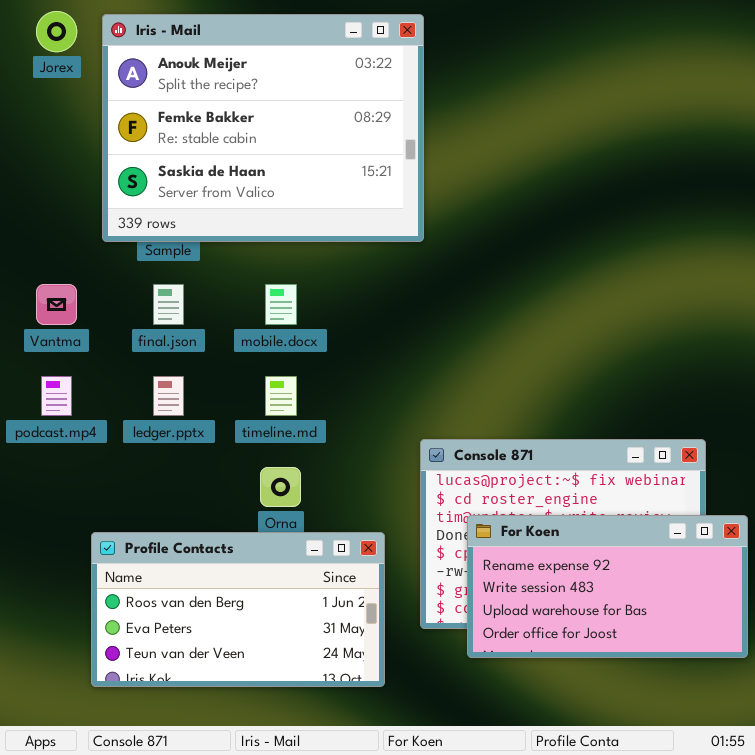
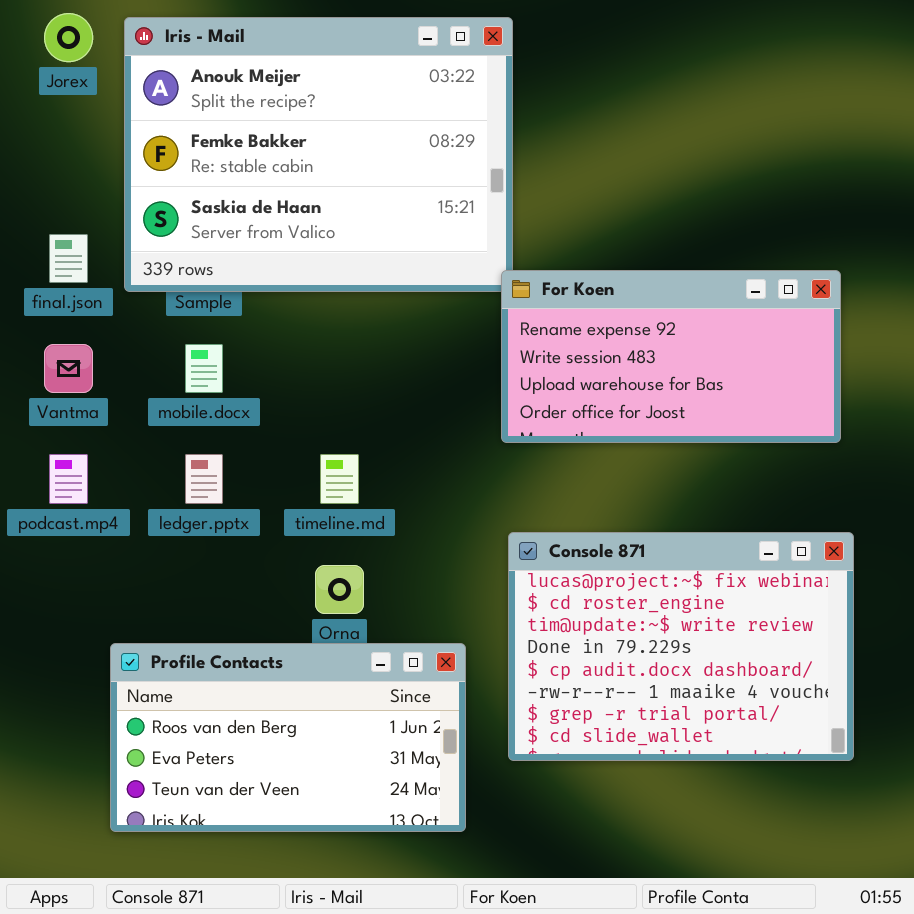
final.json: [153,284,184,325] -> [49,234,88,283], moved
mobile.docx: [265,284,297,325] -> [185,344,223,393], moved
For Koen: [467,515,748,658] -> [501,270,841,443], moved

